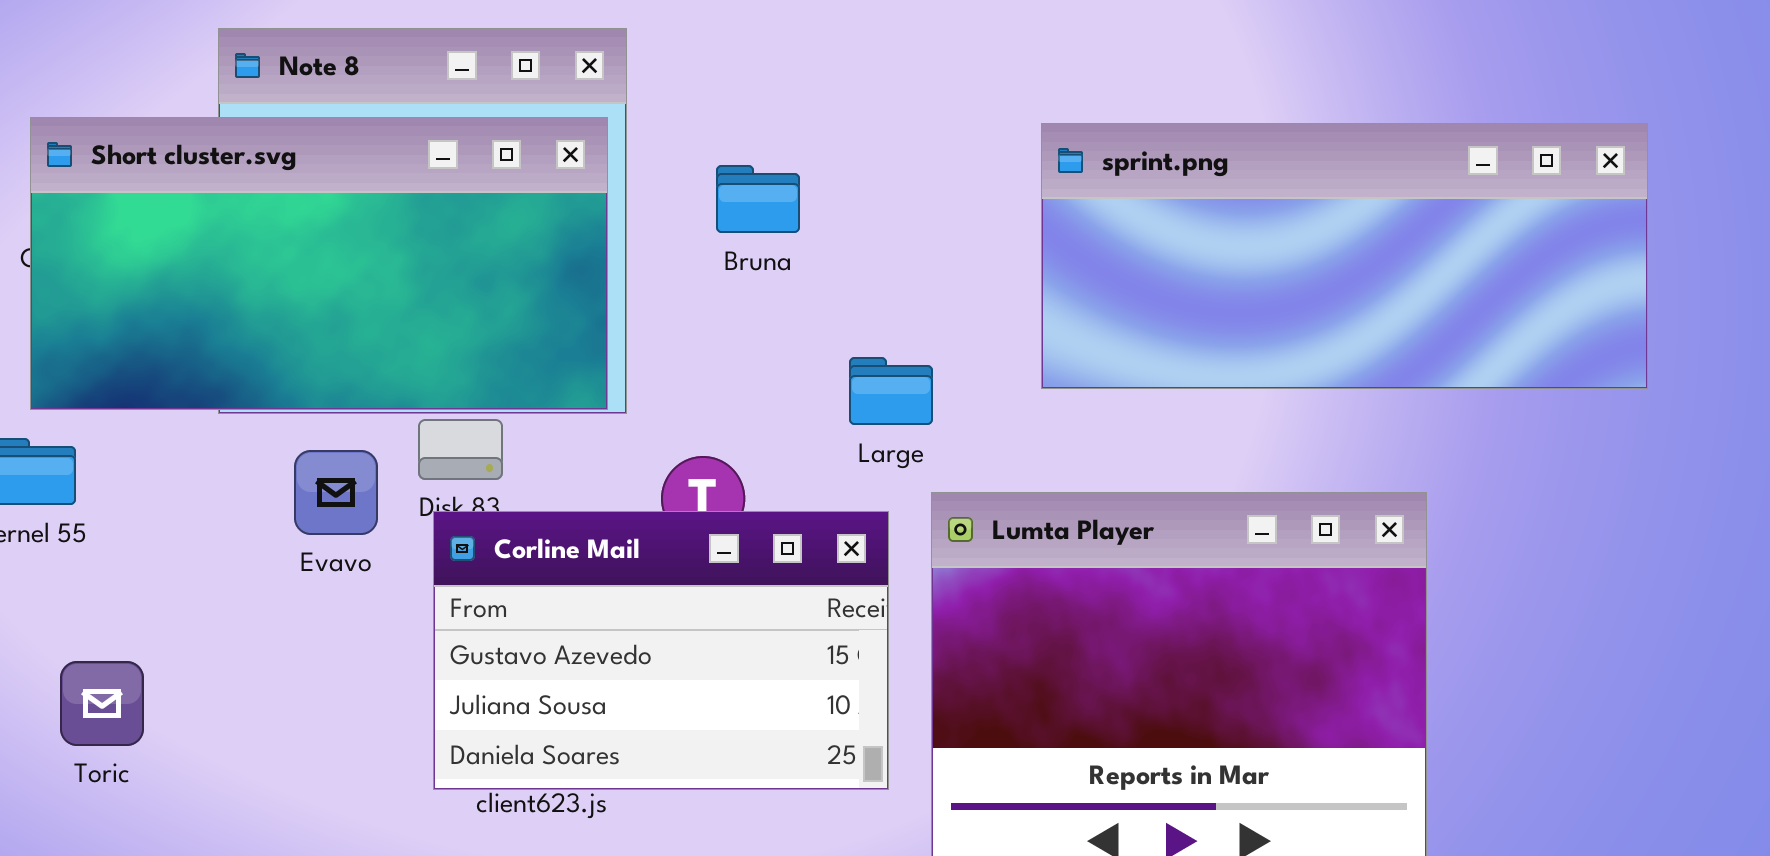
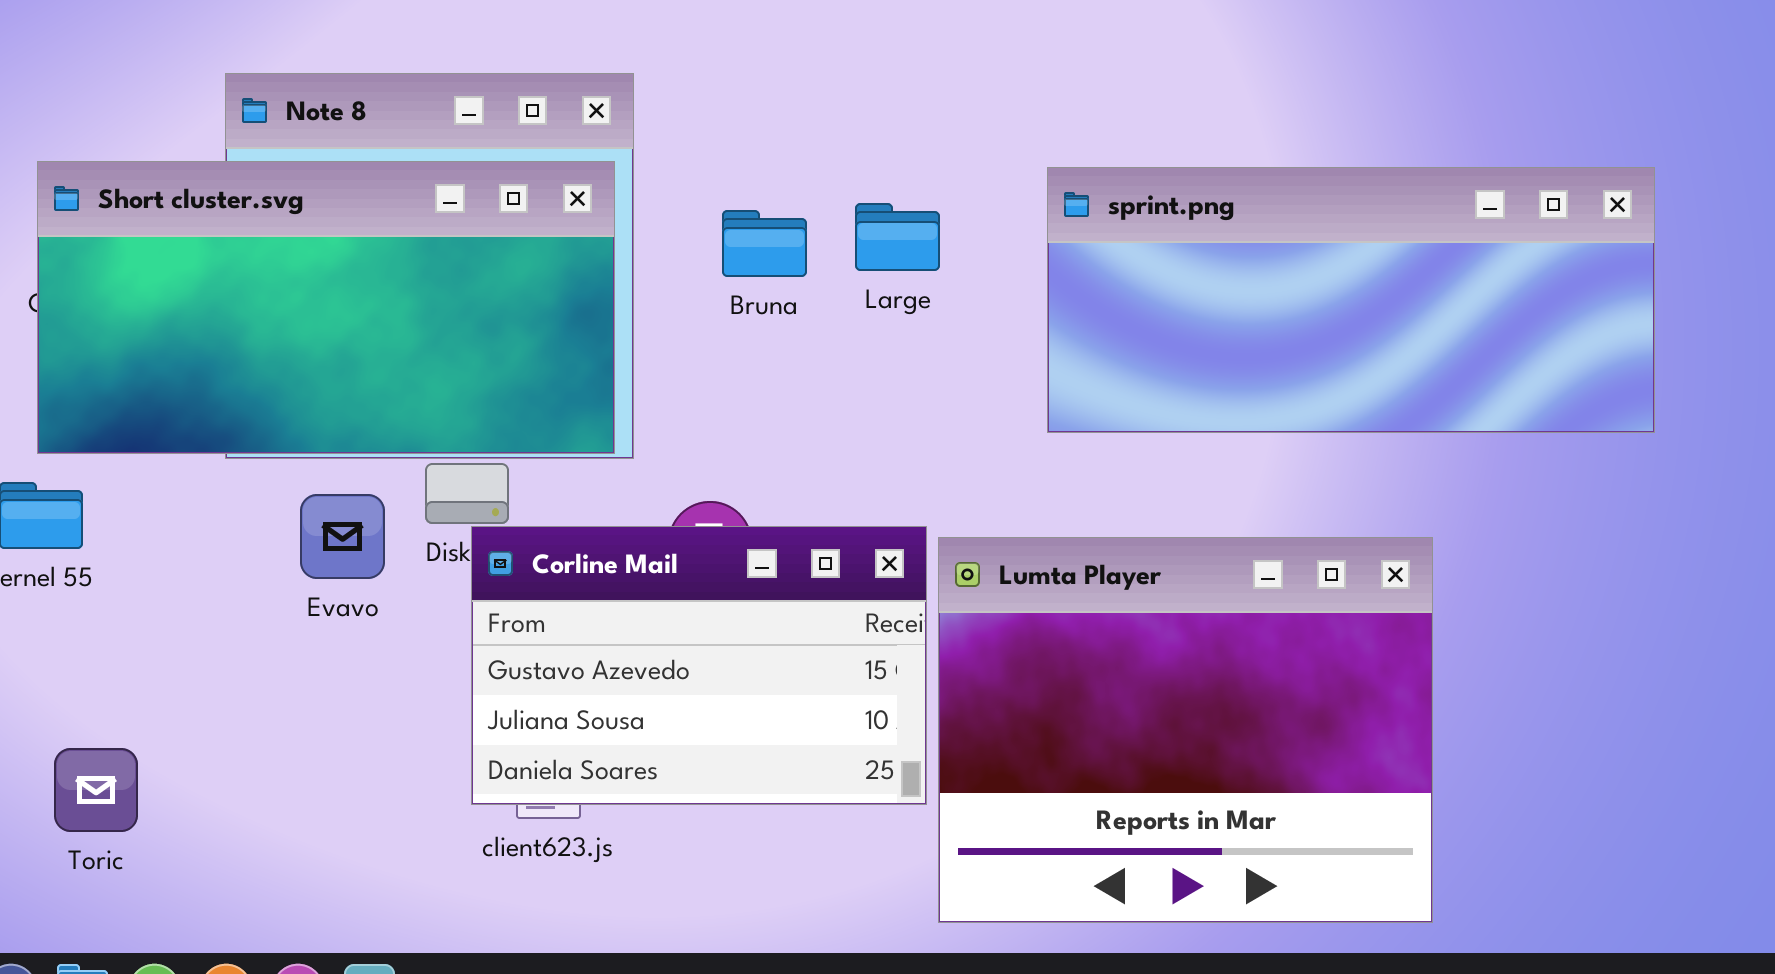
Large: [849,357,933,425] -> [855,203,940,271], moved
Corline Mail: [433,511,889,790] -> [471,526,927,805], moved
Toric: [60,661,144,746] -> [54,748,138,832], moved

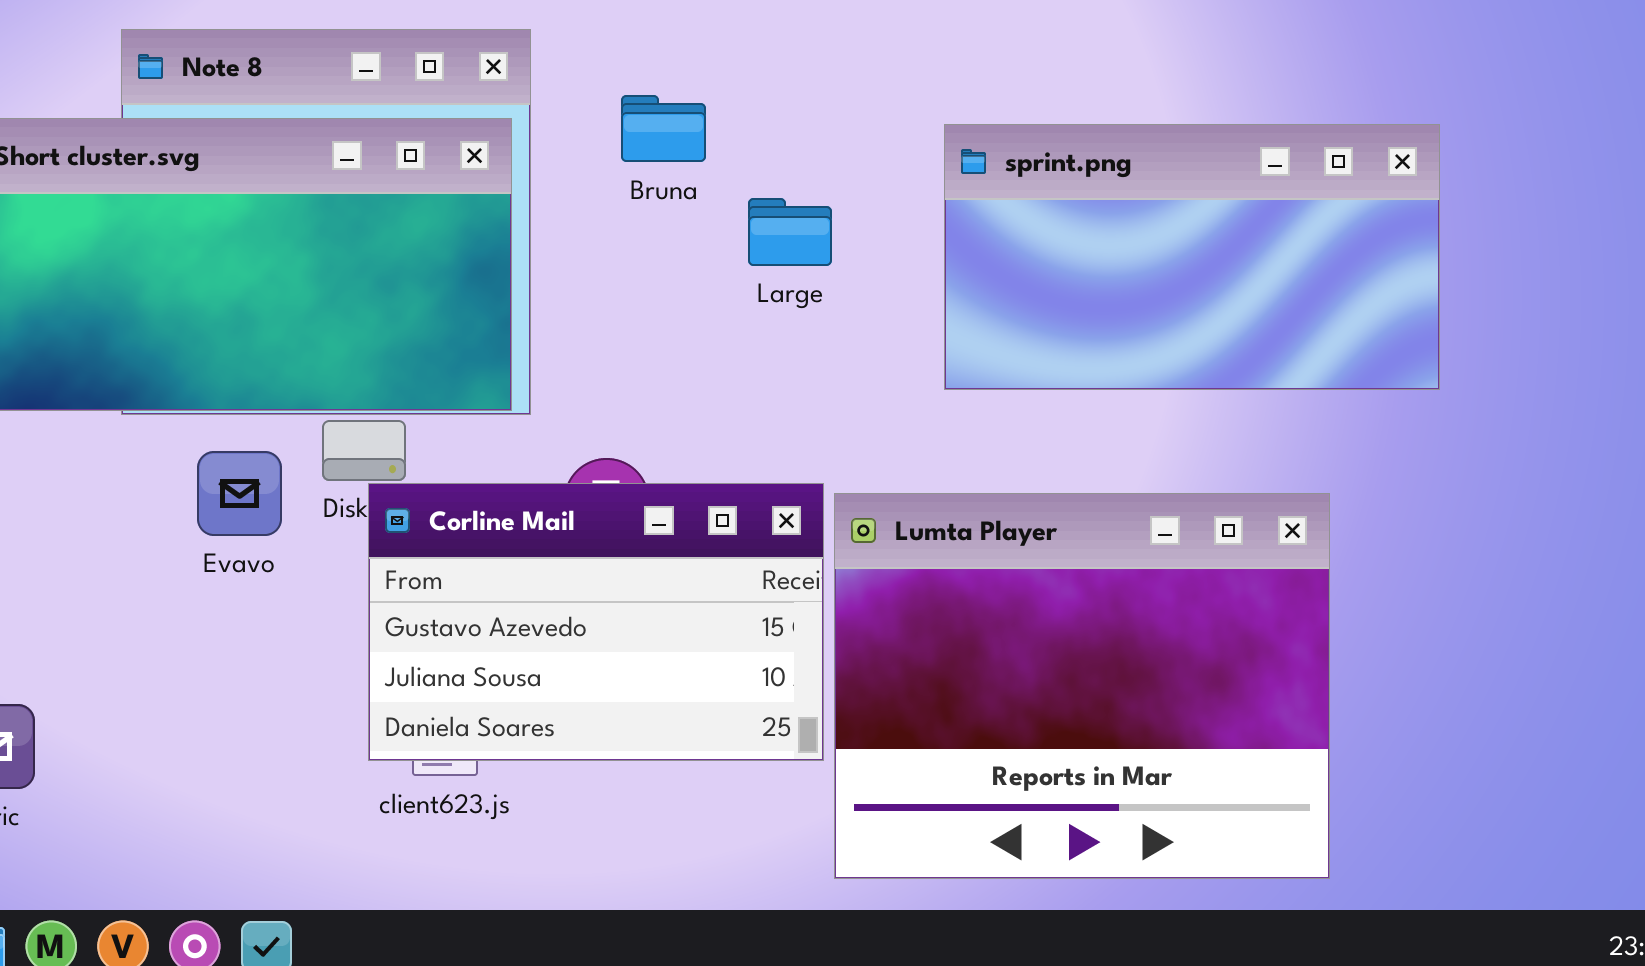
sprint.png: [1047,167,1655,433] -> [944,124,1440,390], resized
Large: [855,203,940,271] -> [748,198,832,266], moved
Bruna: [722,210,807,277] -> [621,95,706,162], moved

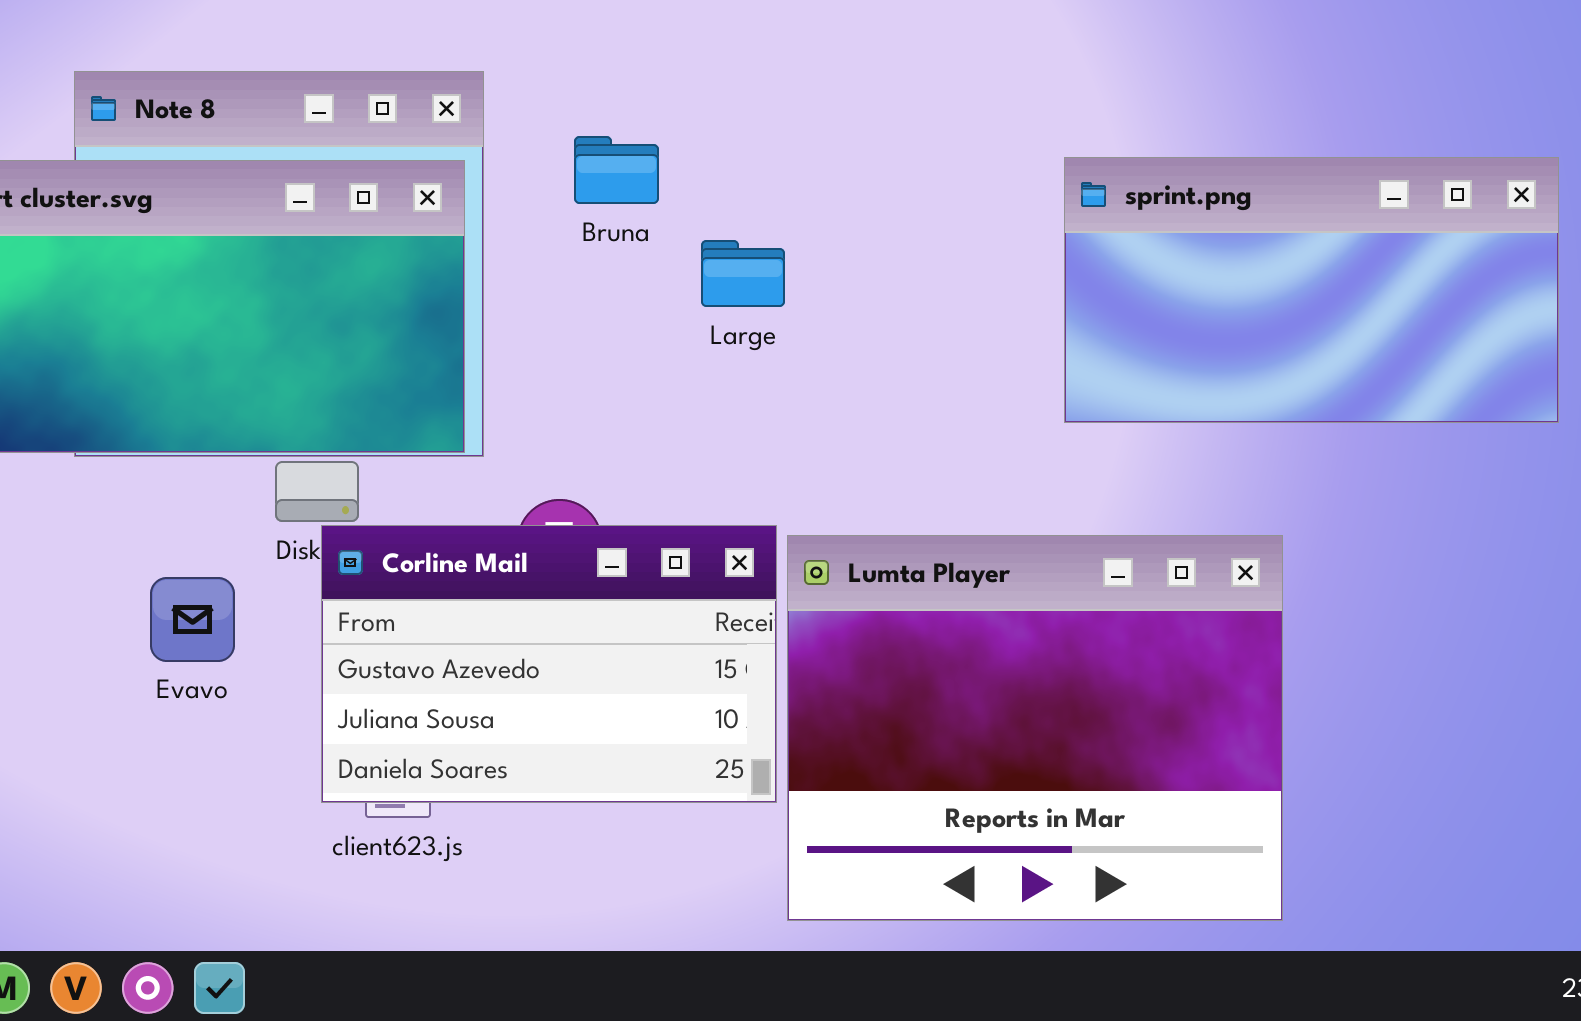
sprint.png: [944,124,1440,390] -> [1064,157,1559,423], moved
Evavo: [197,451,282,536] -> [150,577,235,662], moved

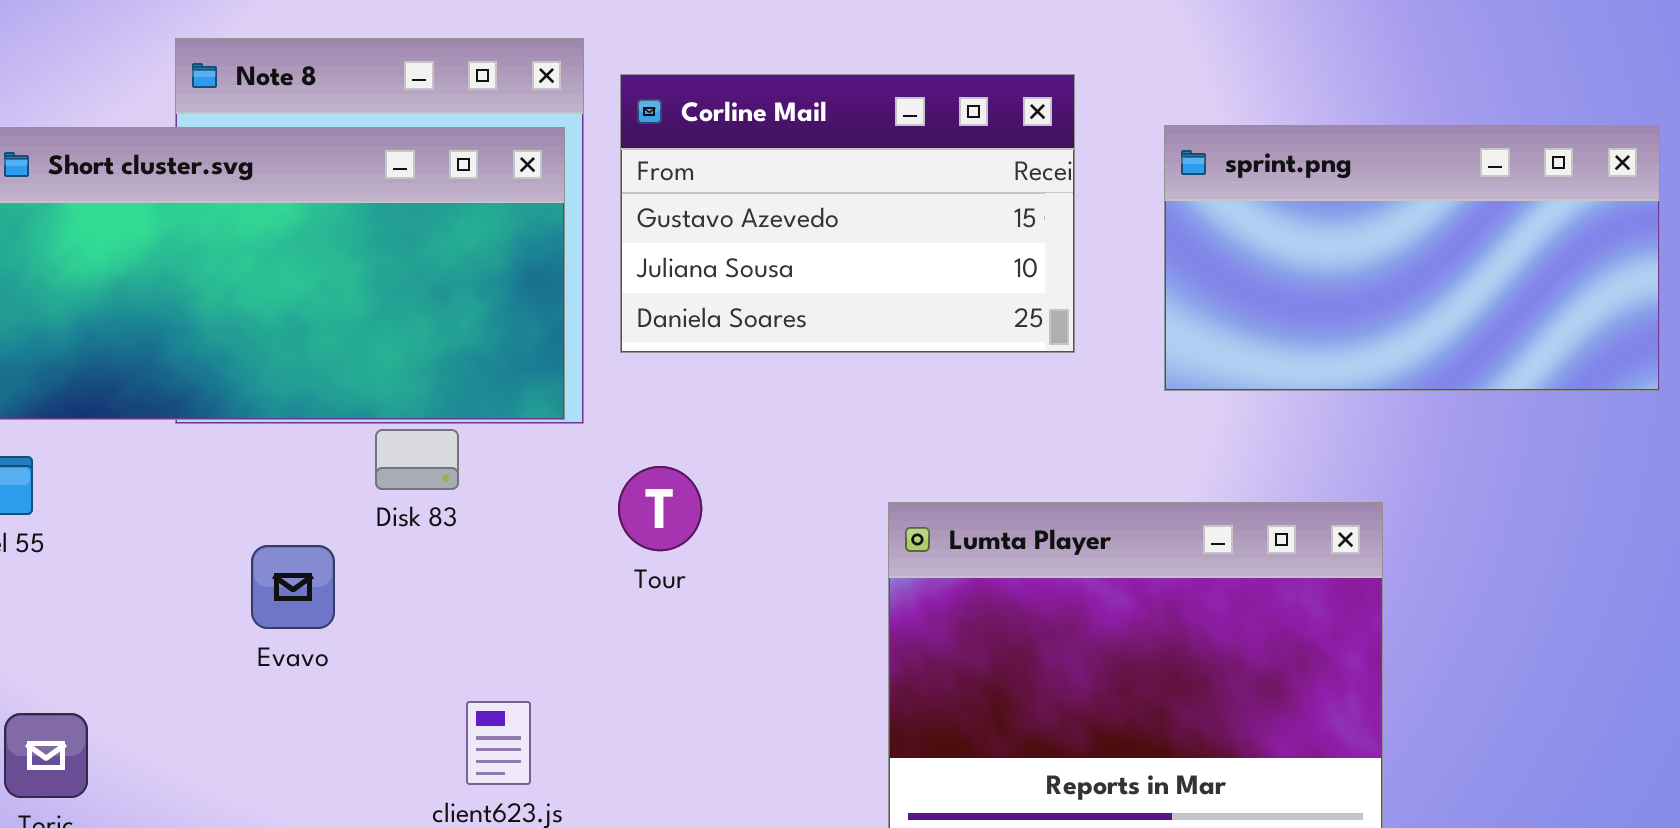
Corline Mail: [321,525,777,803] -> [620,74,1075,353], moved

